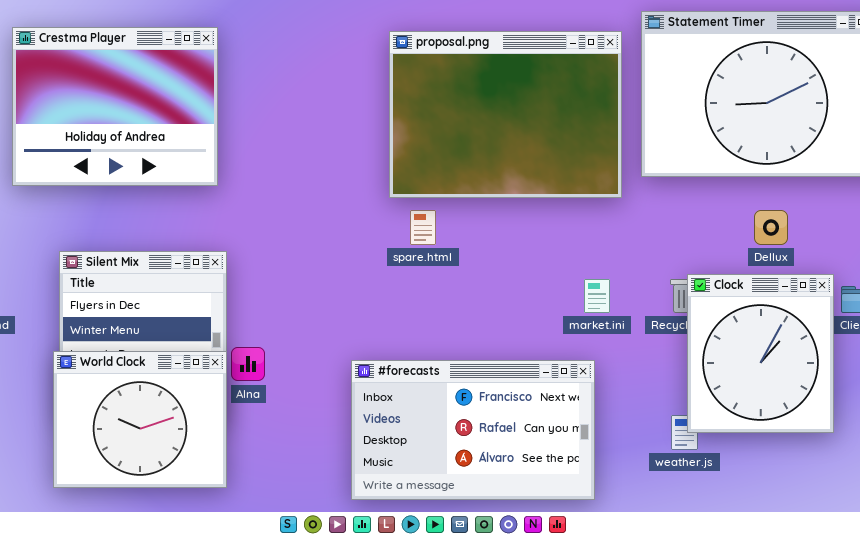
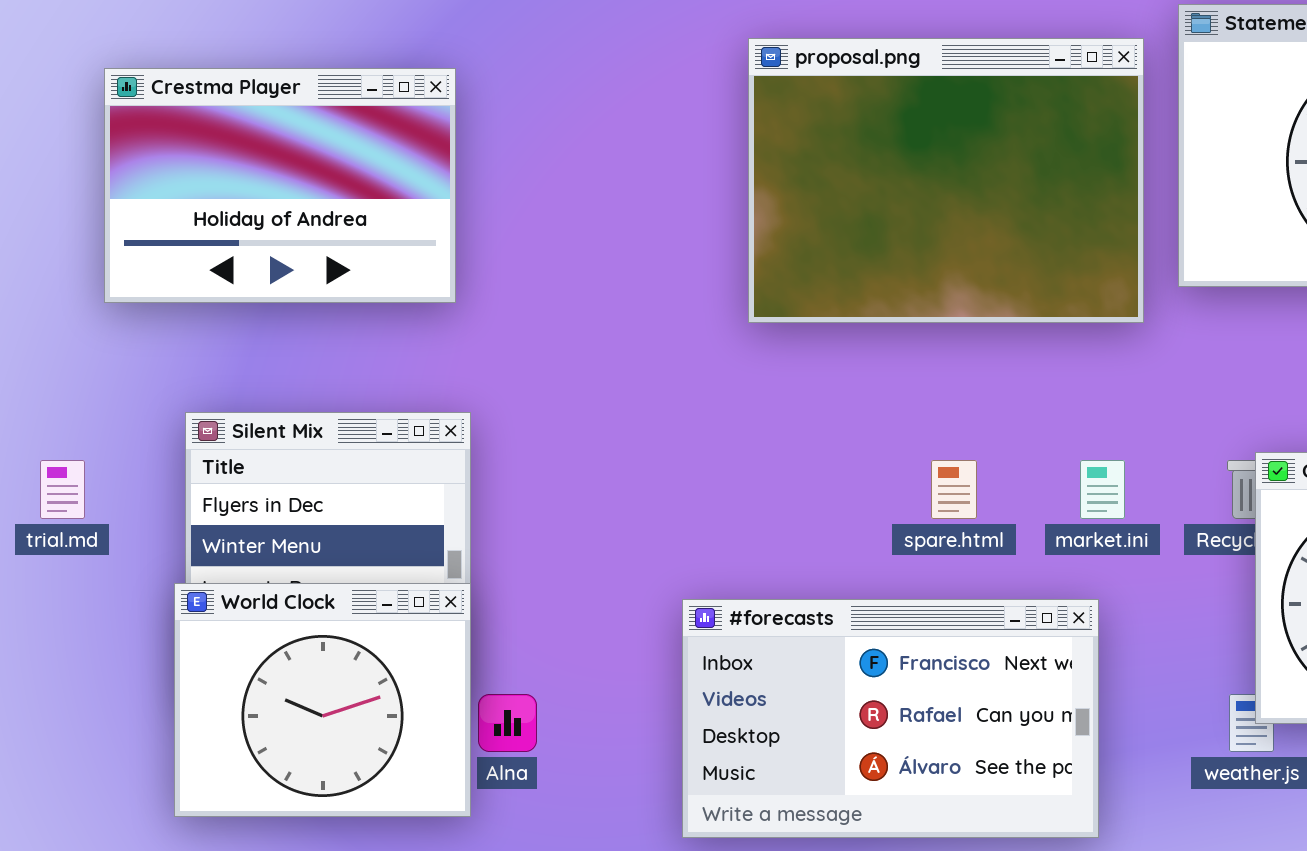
Crestma Player: [12,27,218,186] -> [104,68,456,303], resized
spare.html: [410,210,436,245] -> [931,460,977,519], moved
Alna: [231,347,265,381] -> [478,694,537,752], moved

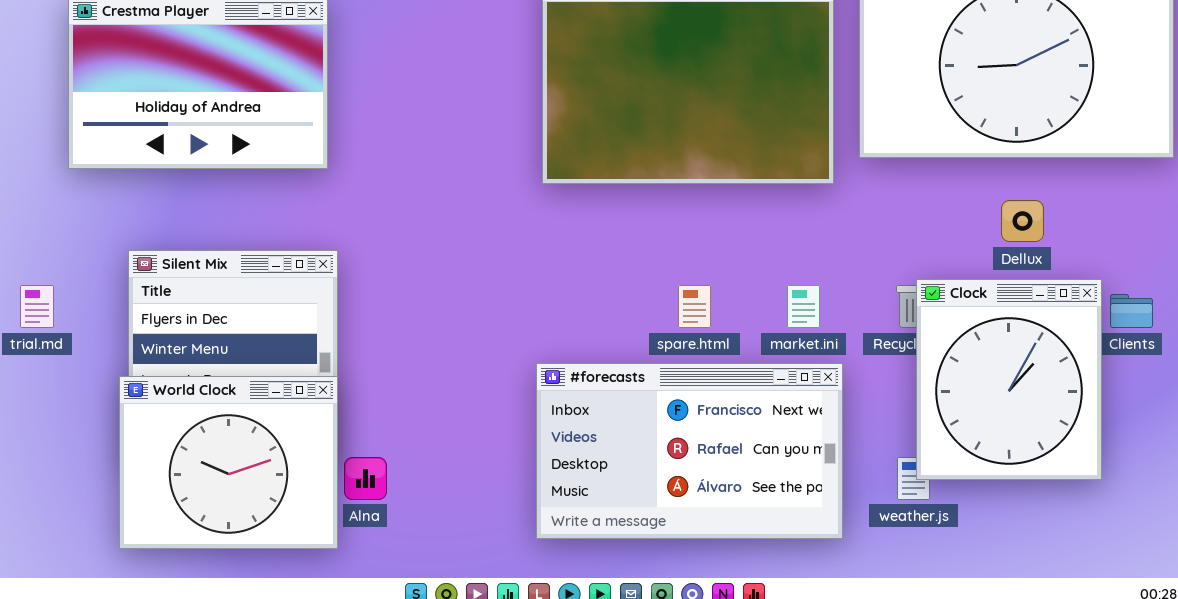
#forecasts: [682,599,1099,838] -> [536,363,843,539], moved

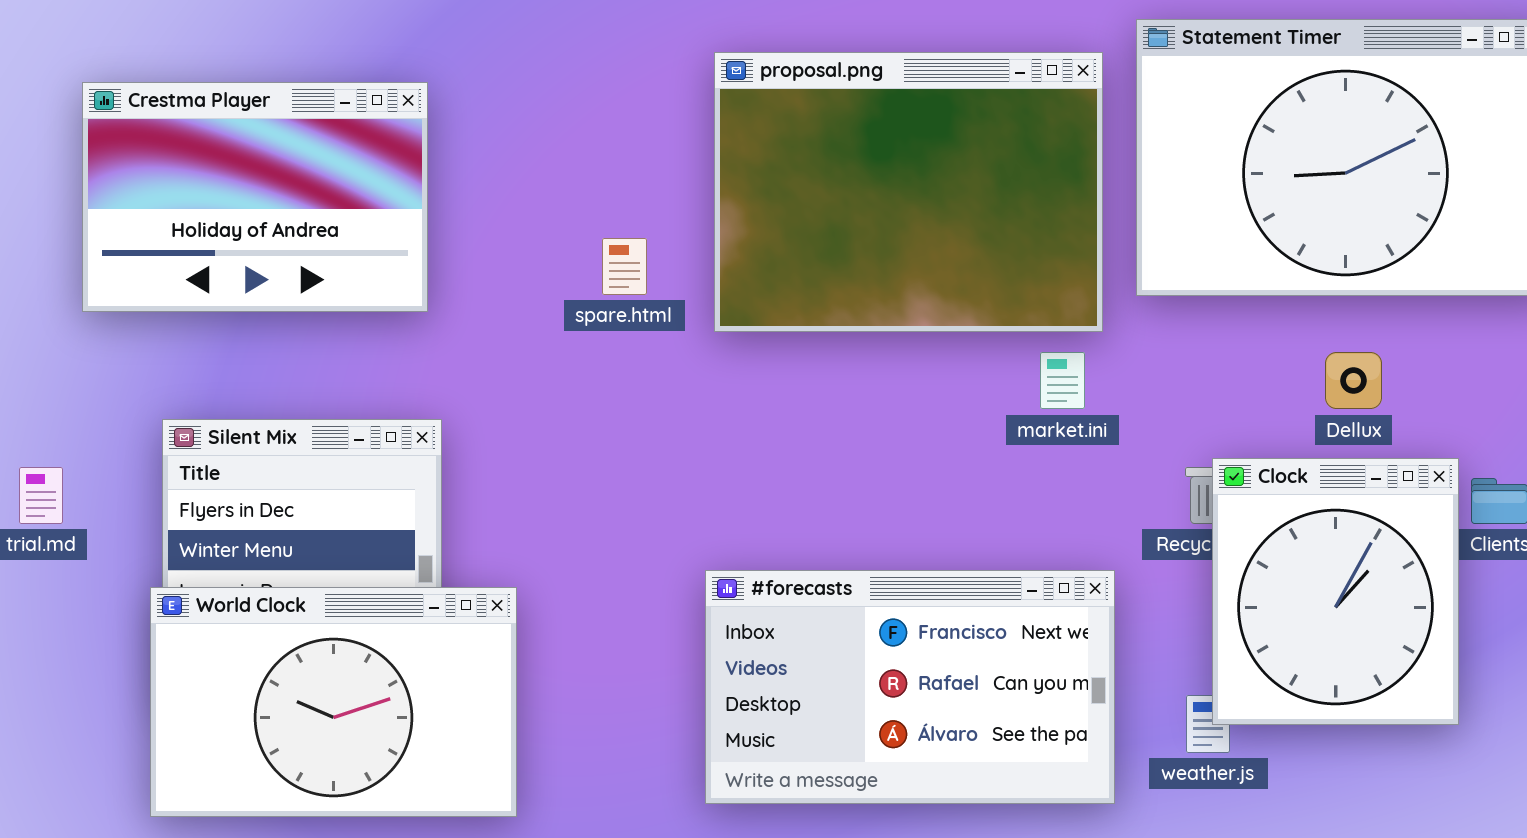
spare.html: [678,285,711,328] -> [602,238,647,295], moved
market.ini: [787,285,820,328] -> [1040,352,1085,409], moved
World Clock: [119,376,338,549] -> [150,587,517,817], resized

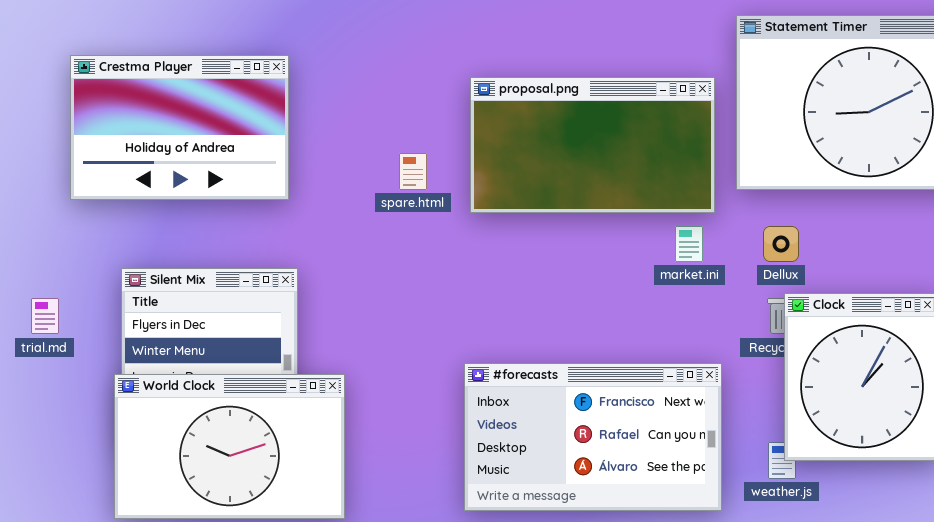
proposal.png: [714,52,1103,332] -> [470,77,715,213], resized
Dellux: [1325,352,1382,409] -> [763,226,799,262], moved

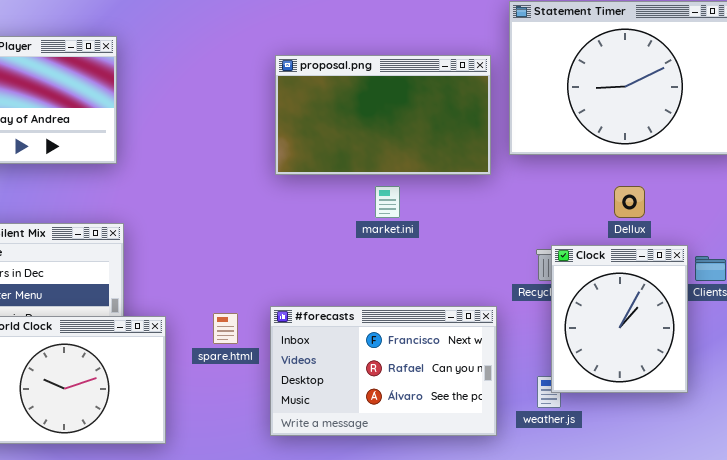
spare.html: [399,153,427,190] -> [213,313,238,344], moved
market.ini: [675,226,703,262] -> [375,186,400,218], moved
Dellux: [763,226,799,262] -> [614,186,645,218], moved

